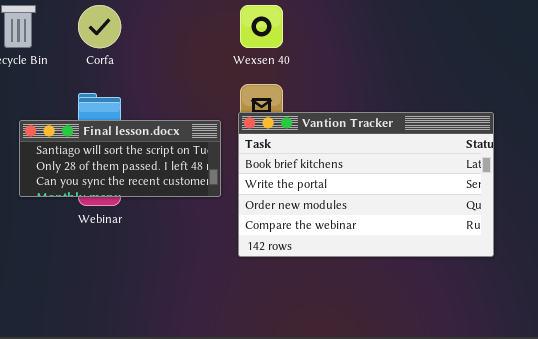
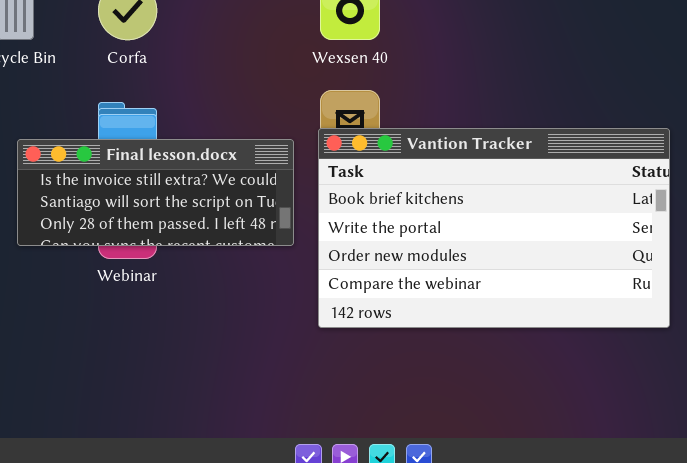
Final lesson.docx: [19,120,221,197] -> [17,139,294,246], scrolled up 1 row

